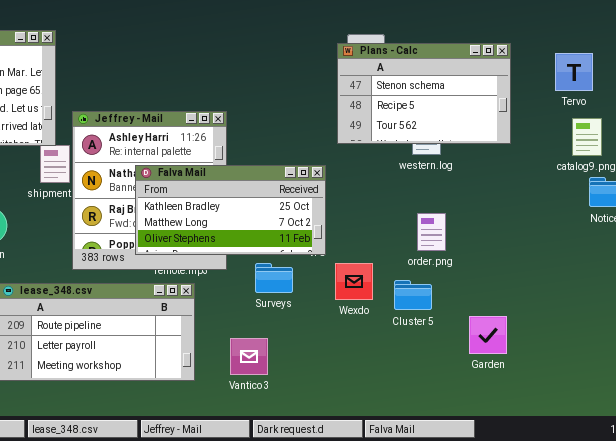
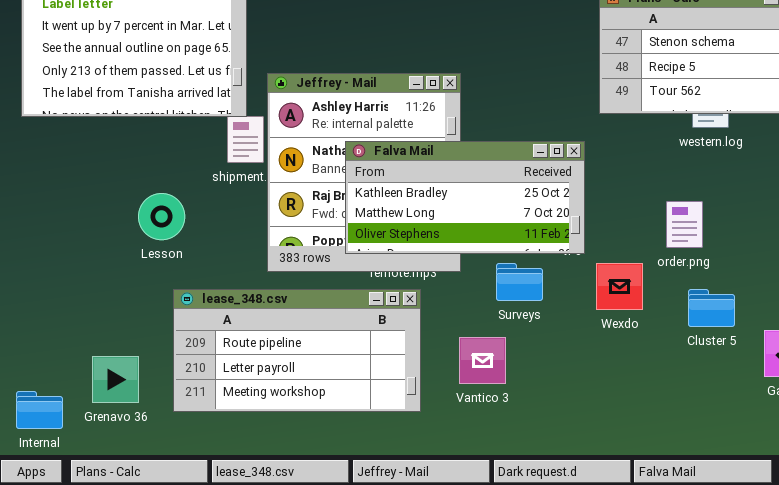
order.png: [417,213,446,251] -> [666,201,703,248], moved
Cluster 5: [394,280,432,310] -> [688,289,735,327], moved
Vantico 3: [230,338,268,375] -> [459,337,506,384], moved

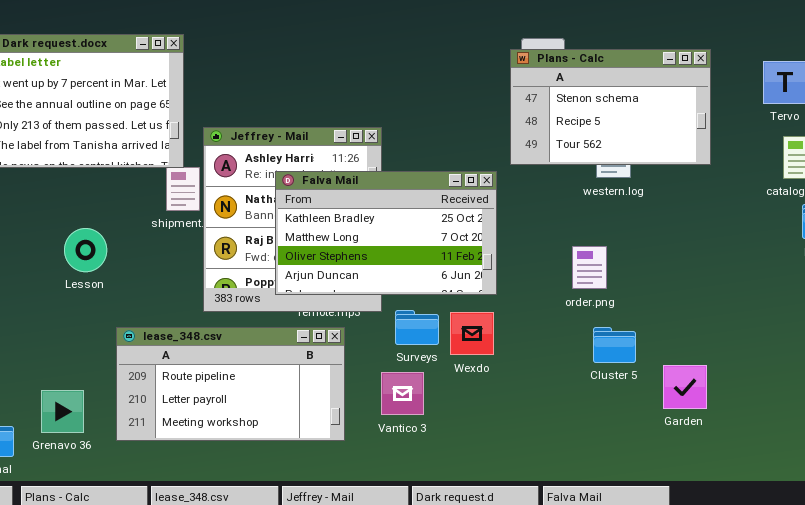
Falva Mail: [345,141,585,254] -> [275,171,497,295], resized
Lesson: [138,193,185,240] -> [64,228,107,272], moved
Surveys: [496,263,543,301] -> [395,310,439,345], moved
Wexdo: [596,263,643,310] -> [450,312,494,355], moved

